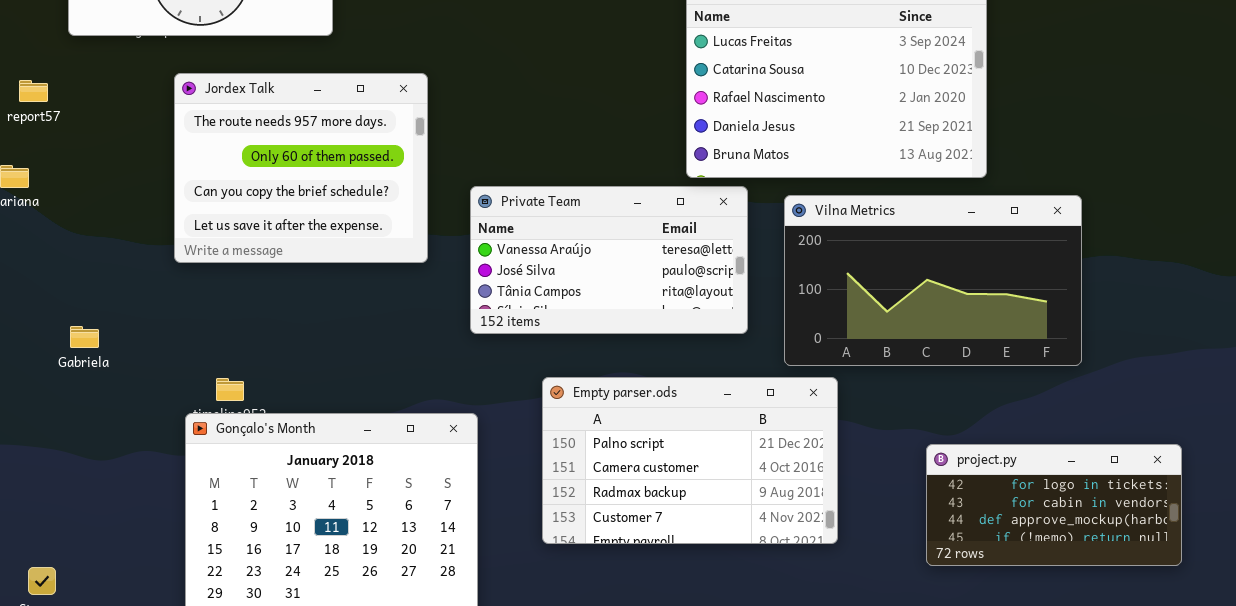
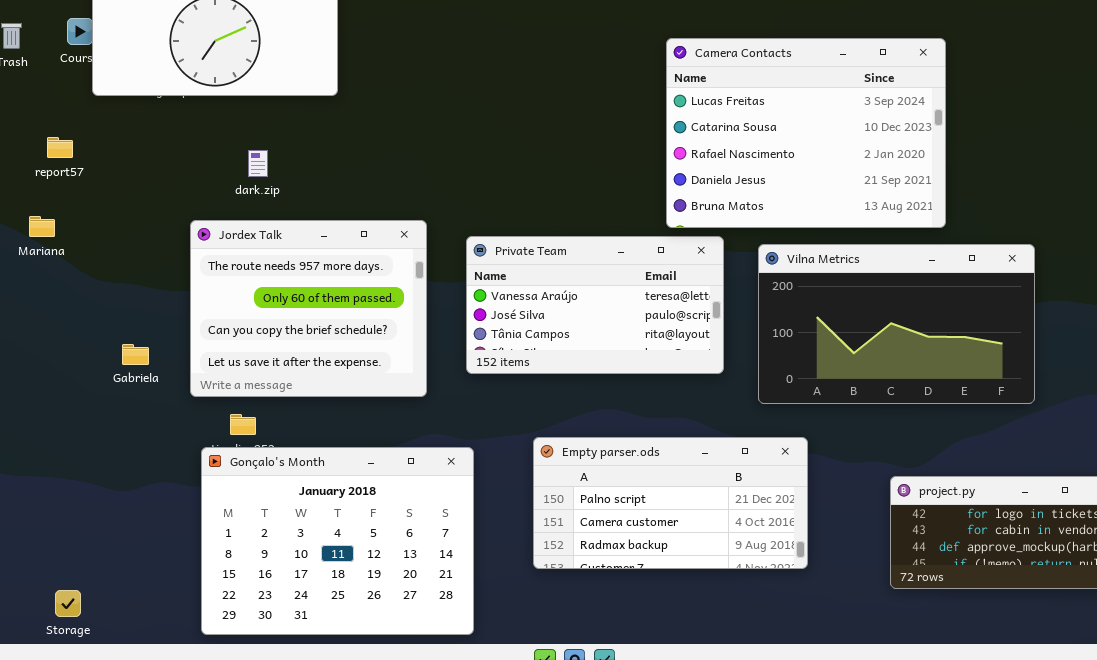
Jordex Talk: [174,73,428,263] -> [190,220,427,397], moved
Gabriela: [70,326,99,348] -> [122,344,149,365], moved
Empty parser.ods: [542,377,838,544] -> [533,437,808,569], resized

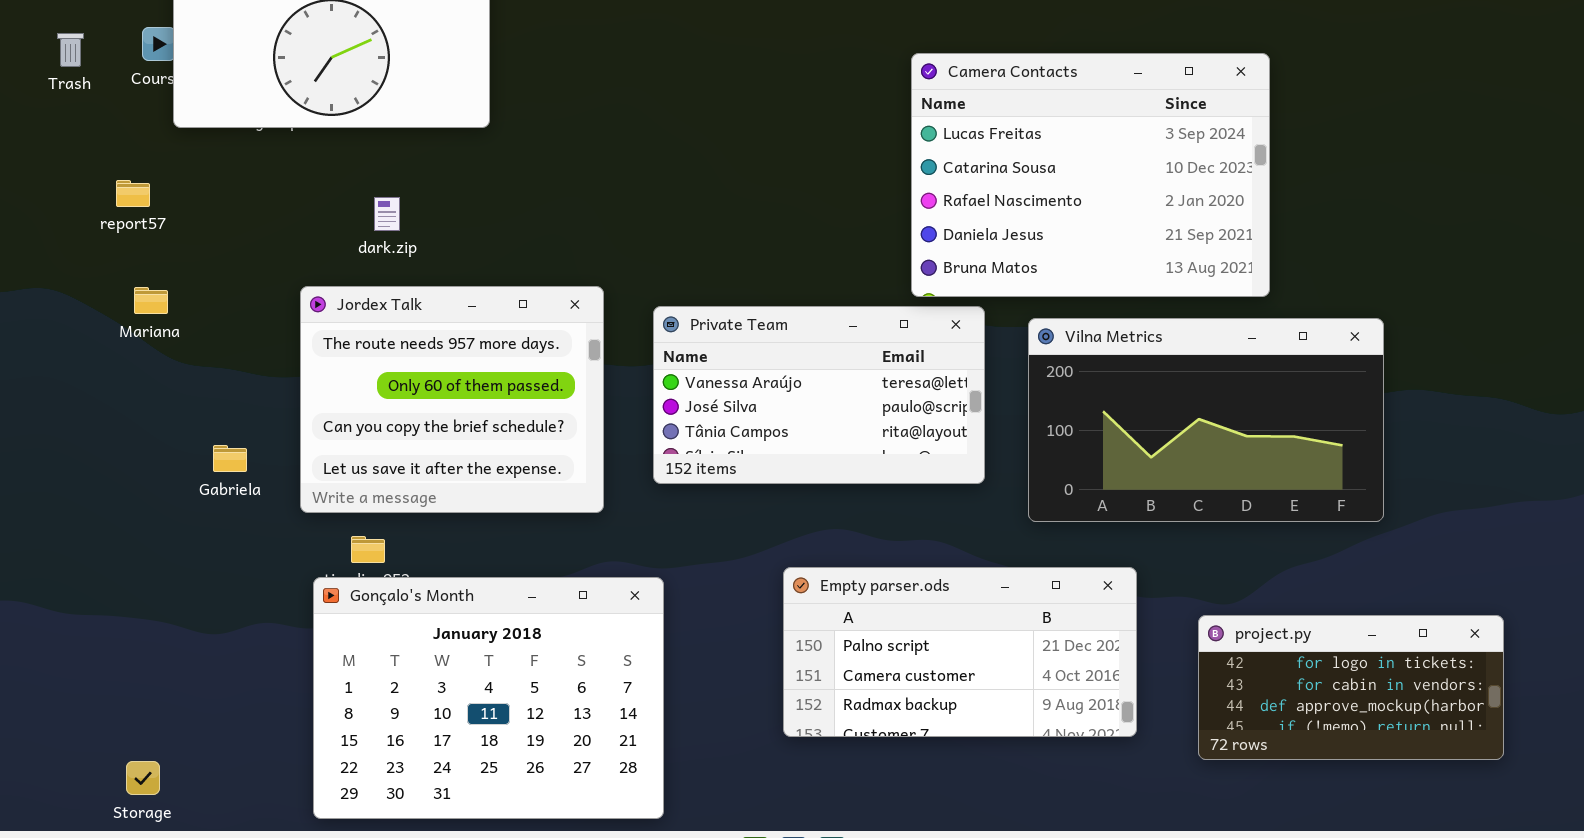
Mariana: [29,216,55,237] -> [134,287,168,314], moved
Empty parser.ods: [533,437,808,569] -> [783,567,1137,737], moved

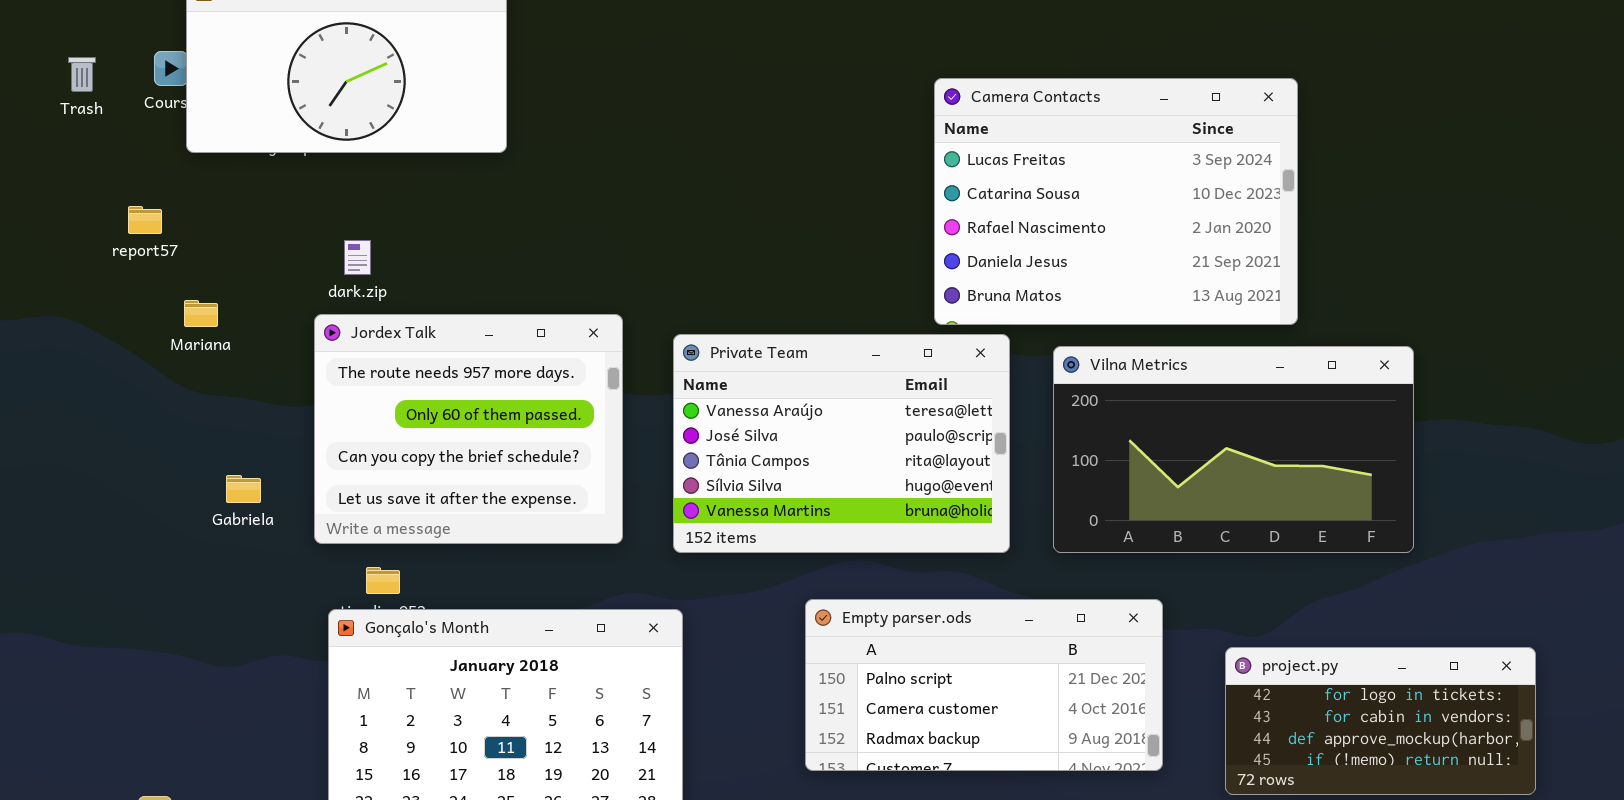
dark.zip: [374,197,400,231] -> [344,240,371,275], moved
Mariana: [134,287,168,314] -> [184,300,218,327], moved
Private Team: [653,306,985,484] -> [673,334,1010,553], resized

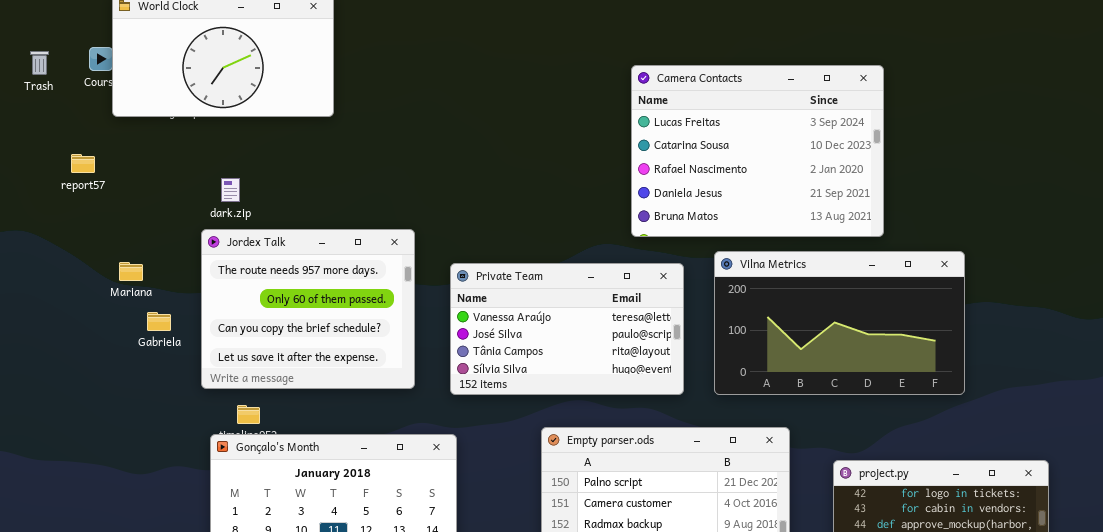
Mariana: [184,300,218,327] -> [119,262,143,281], moved
Private Team: [673,334,1010,553] -> [450,263,684,395], resized
Gabriela: [226,475,261,503] -> [147,312,171,331], moved

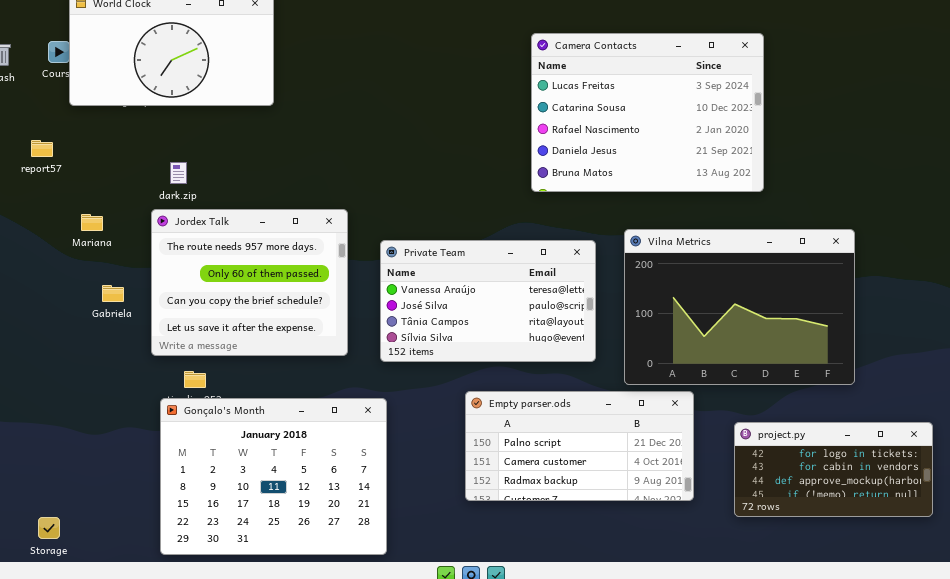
Camera Contacts: [631,65,884,237] -> [531,33,764,192], moved
Vilna Metrics: [714,251,965,395] -> [624,229,855,385], resized
Mariana: [119,262,143,281] -> [81,214,103,231], moved

